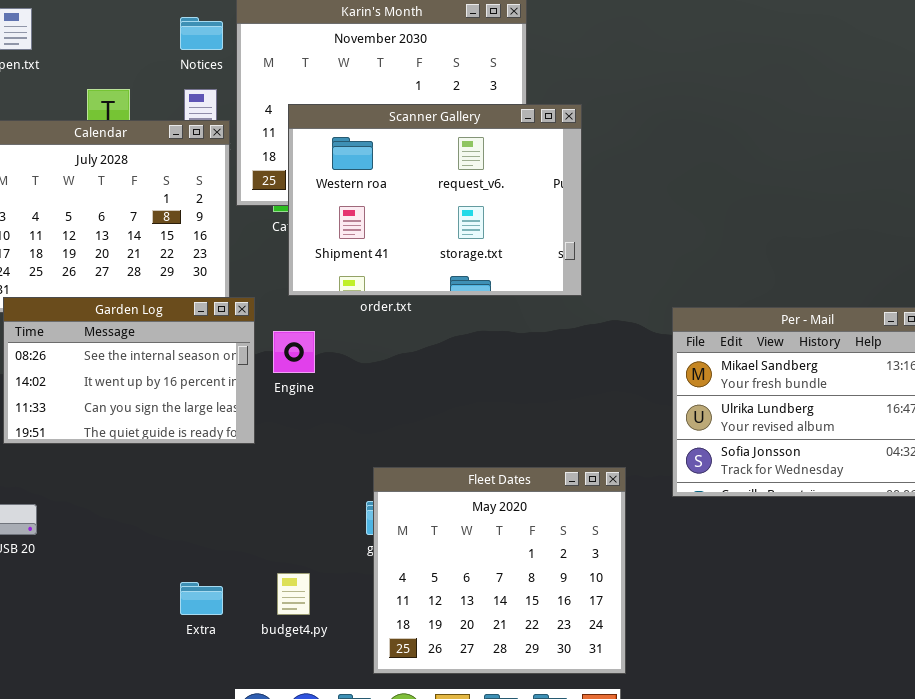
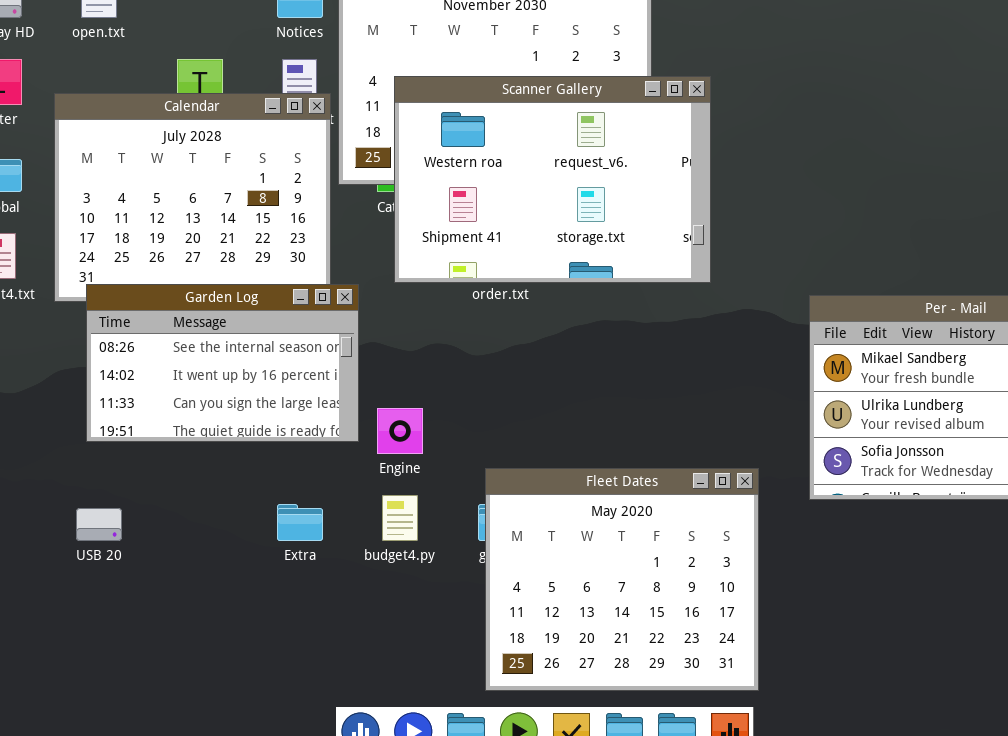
Engine: [273,331,315,373] -> [377,408,423,454], moved
budget4.py: [277,573,310,615] -> [382,495,418,541], moved
Extra: [180,582,223,615] -> [277,504,323,541], moved

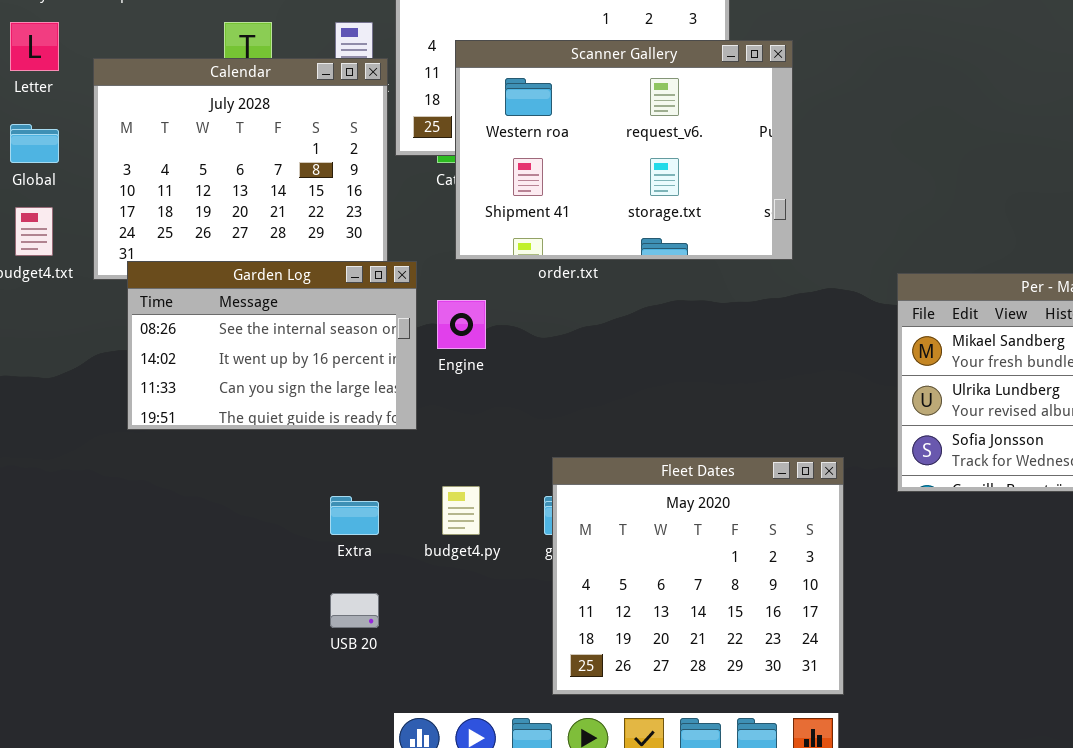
Engine: [377,408,423,454] -> [437,300,486,349], moved
USB 20: [76,508,122,541] -> [330,593,379,628], moved

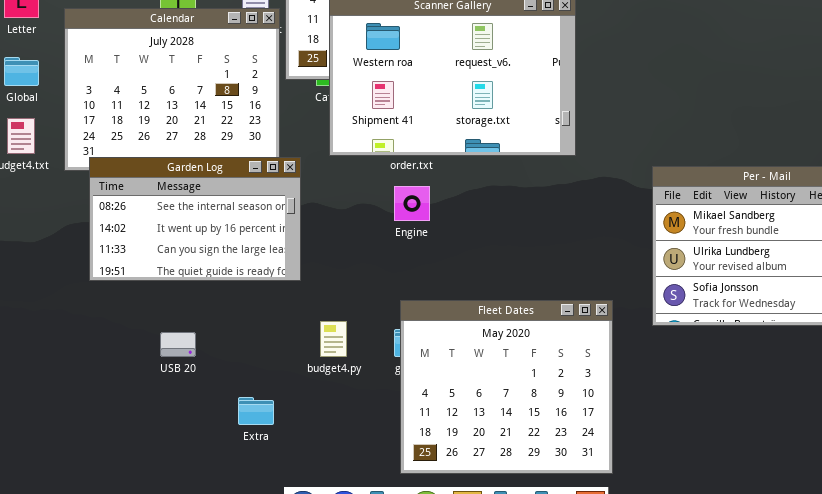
Engine: [437,300,486,349] -> [394,186,430,221], moved
Extra: [330,496,379,535] -> [238,397,274,425], moved
USB 20: [330,593,379,628] -> [160,332,196,357], moved

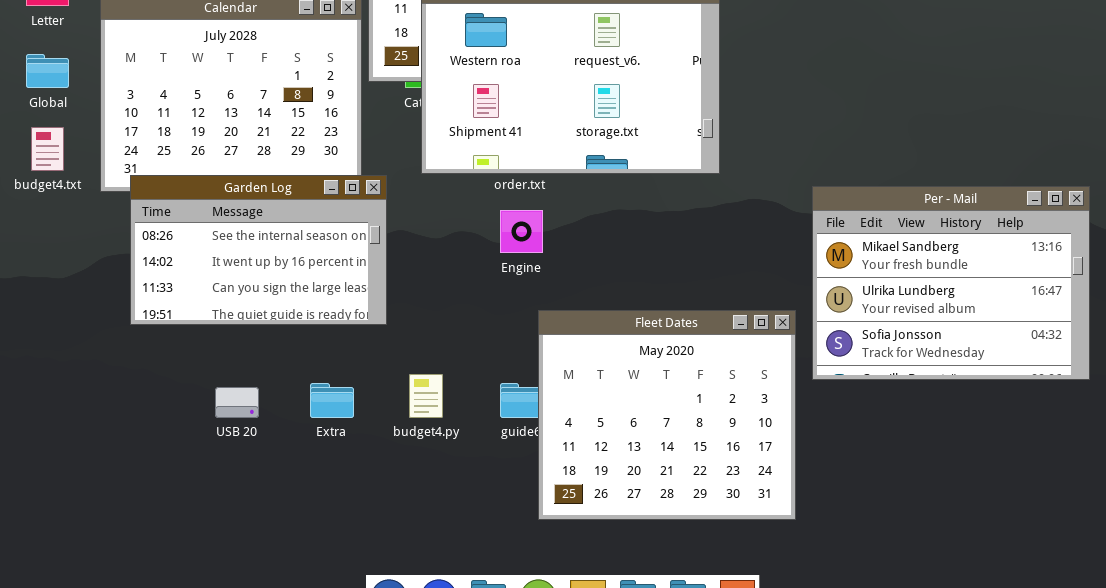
Fleet Dates: [400,300,613,474] -> [538,310,796,520], moved
Extra: [238,397,274,425] -> [310,383,354,418], moved

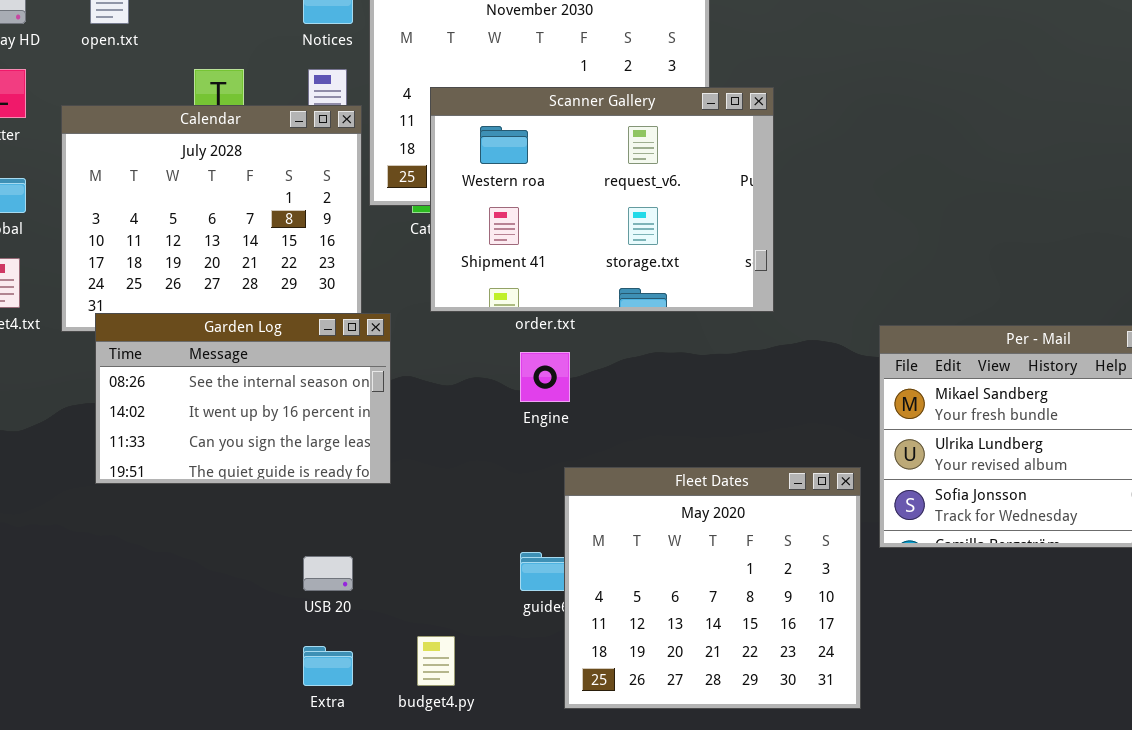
budget4.py: [409,374,443,418] -> [417,636,455,686], moved
Extra: [310,383,354,418] -> [303,646,353,686], moved
USB 20: [215,387,259,418] -> [303,556,353,591], moved

